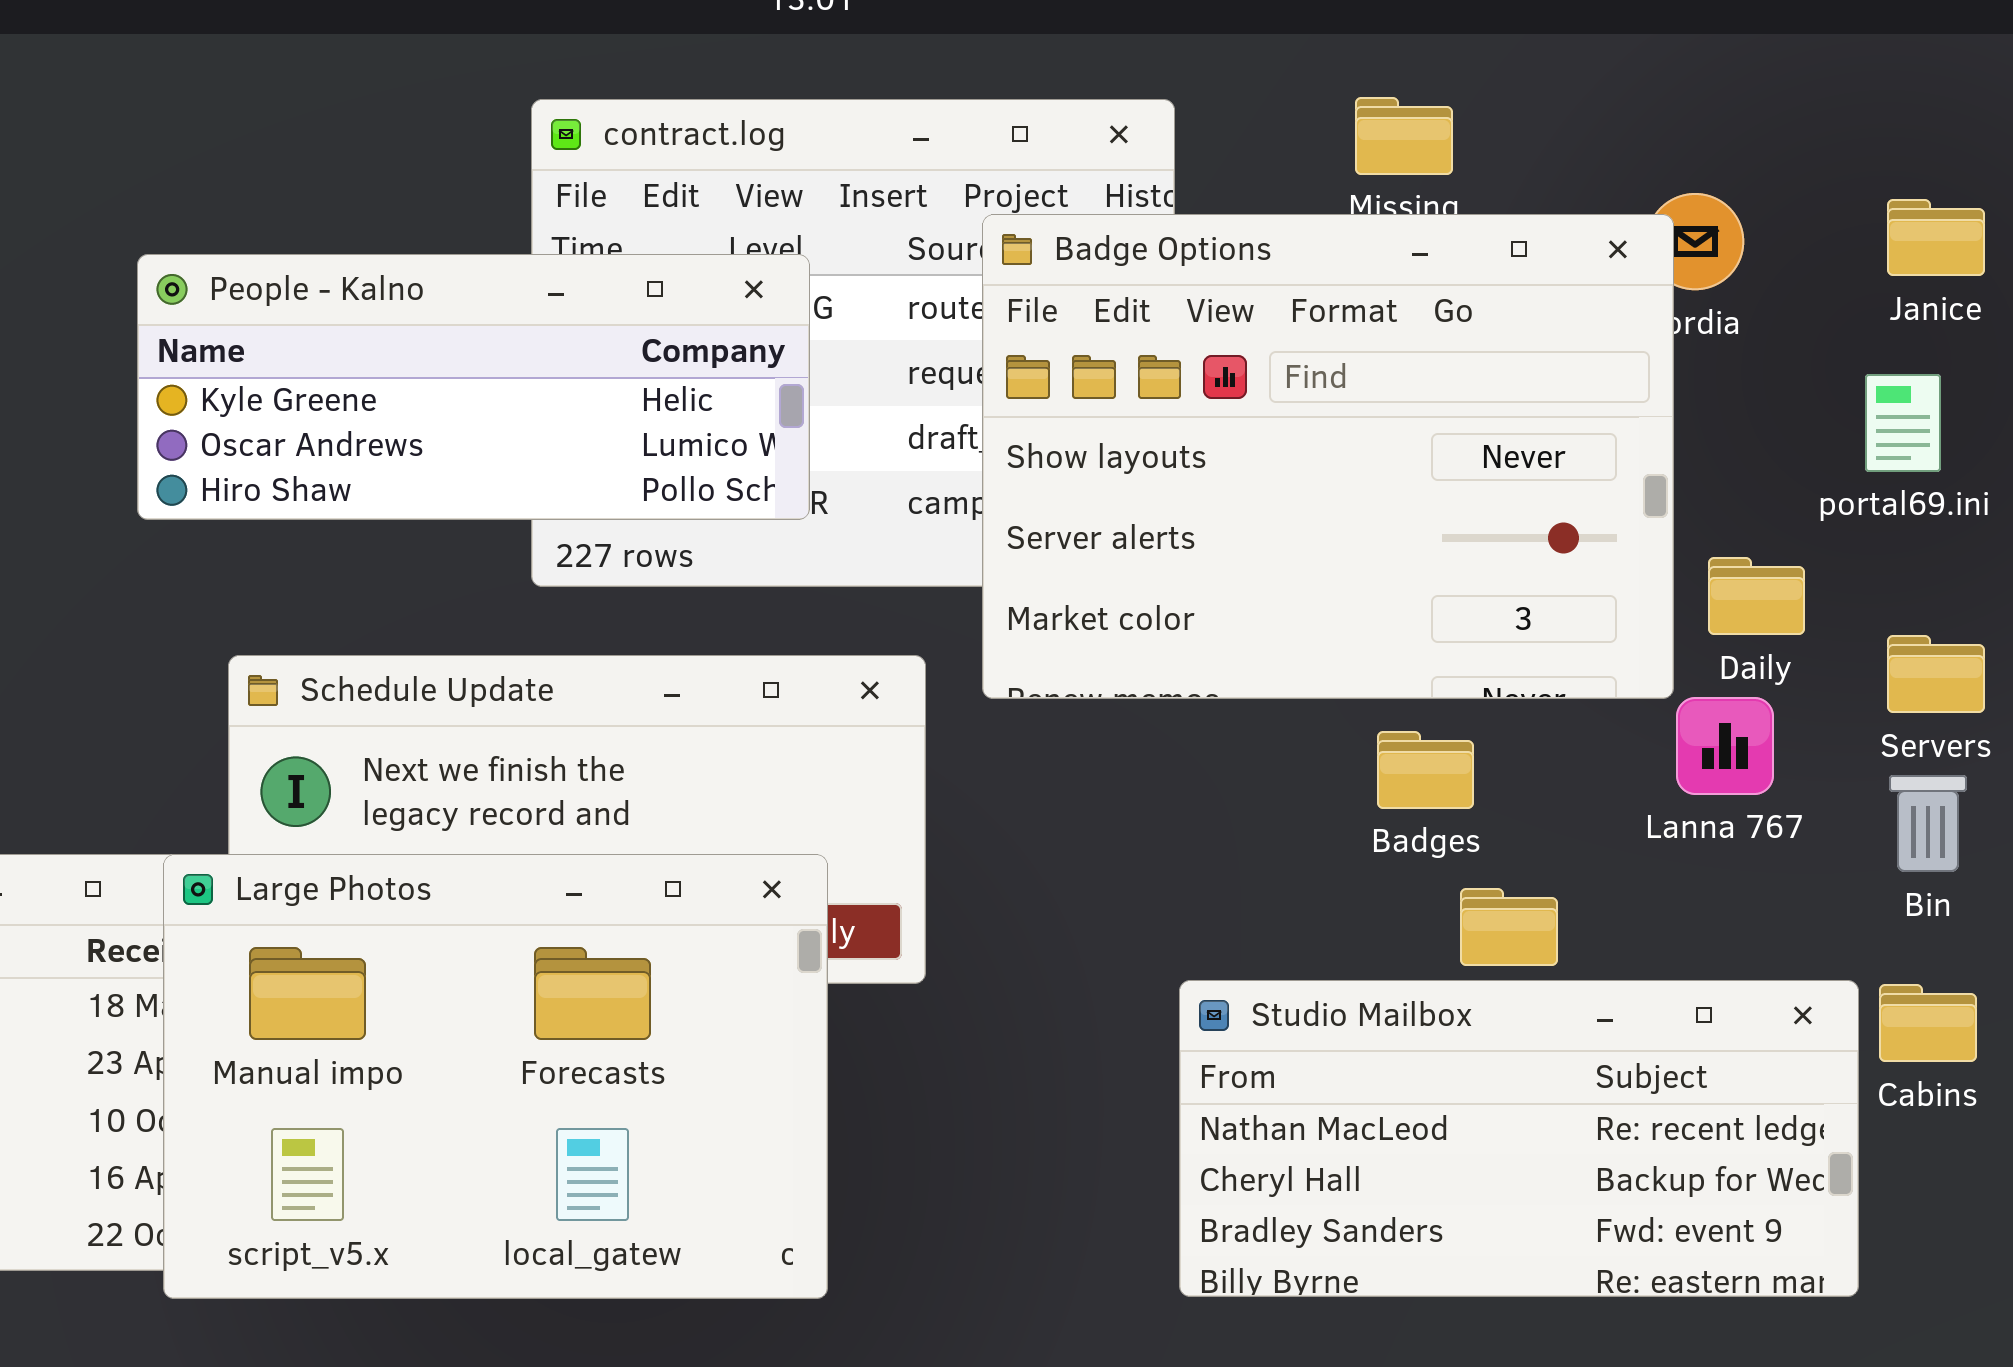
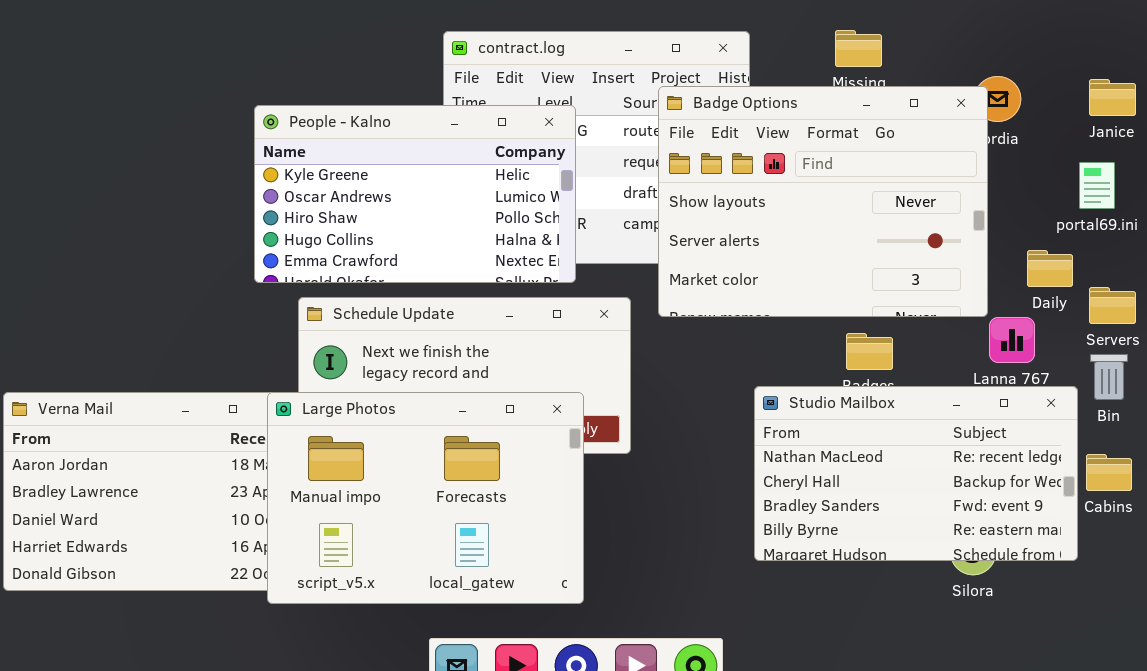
People - Kalno: [137,254,810,520] -> [254,105,576,283], resized
Daily: [1708,557,1805,635] -> [1027,250,1073,287], moved
Studio Mailbox: [1179,980,1859,1297] -> [754,386,1078,561], moved, resized

